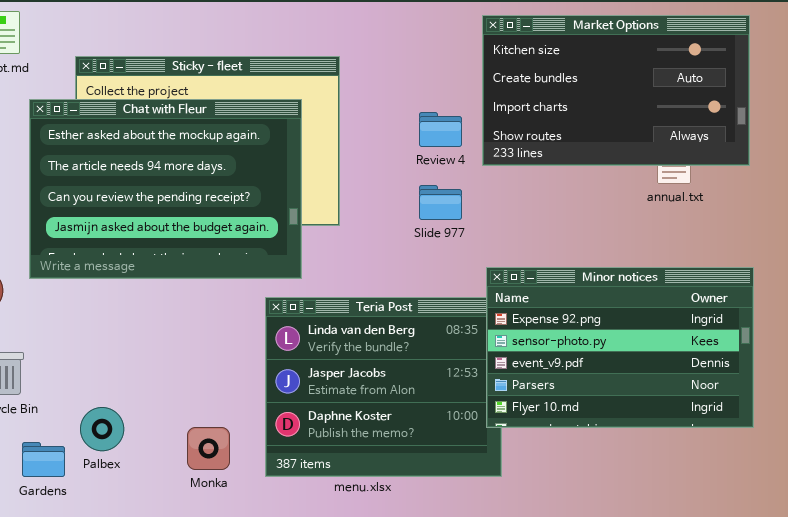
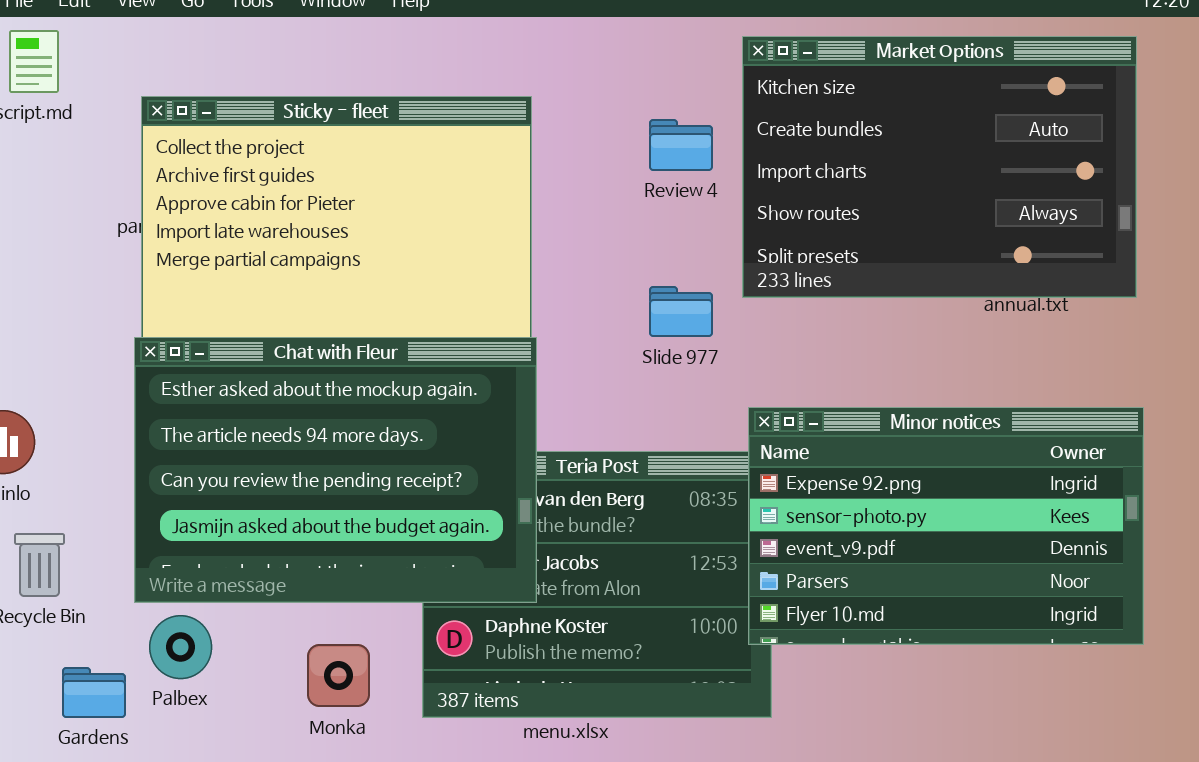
Market Options: [482,15,750,166] -> [742,36,1137,298], resized
Chat with Fleur: [29,99,302,279] -> [134,337,537,603], moved
Review 4: [419,112,462,147] -> [649,119,713,171], moved

